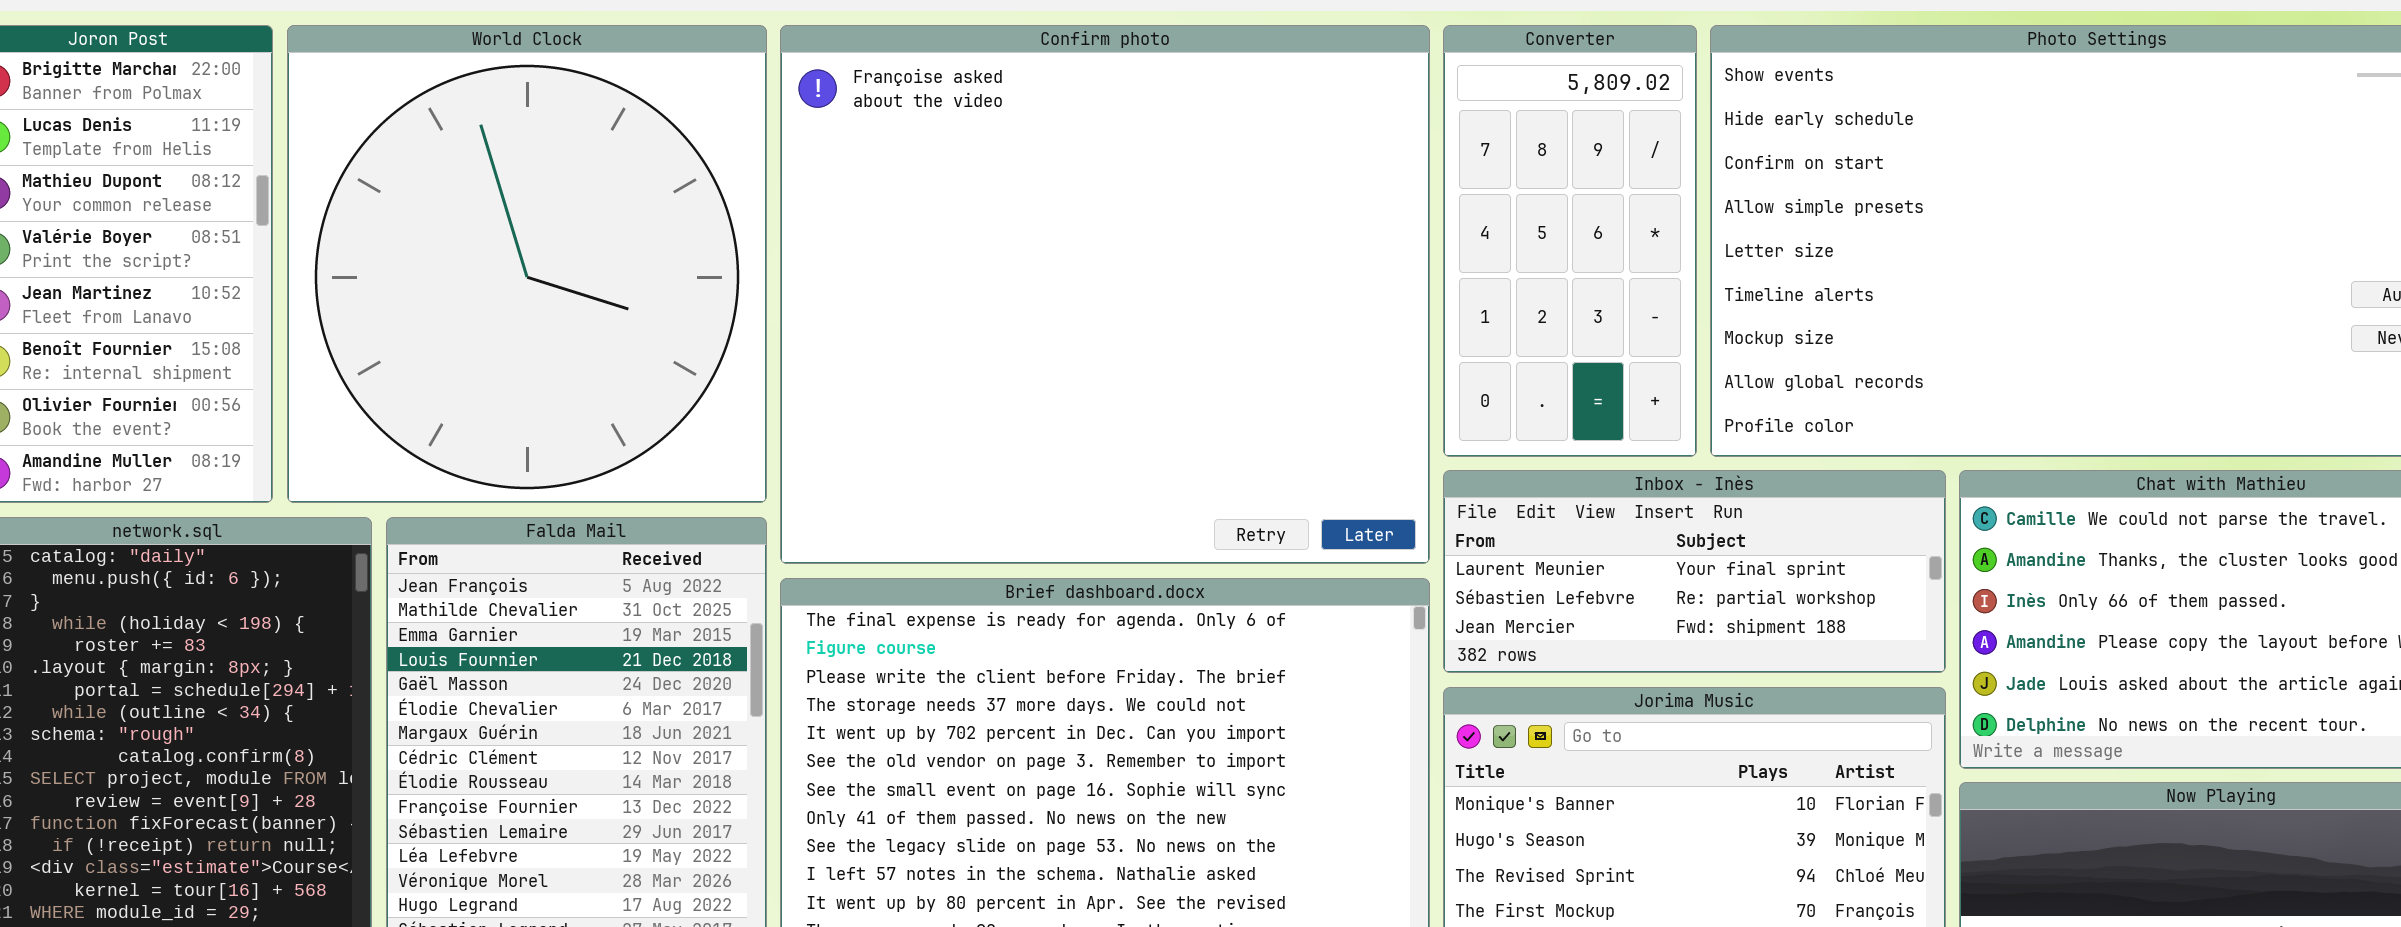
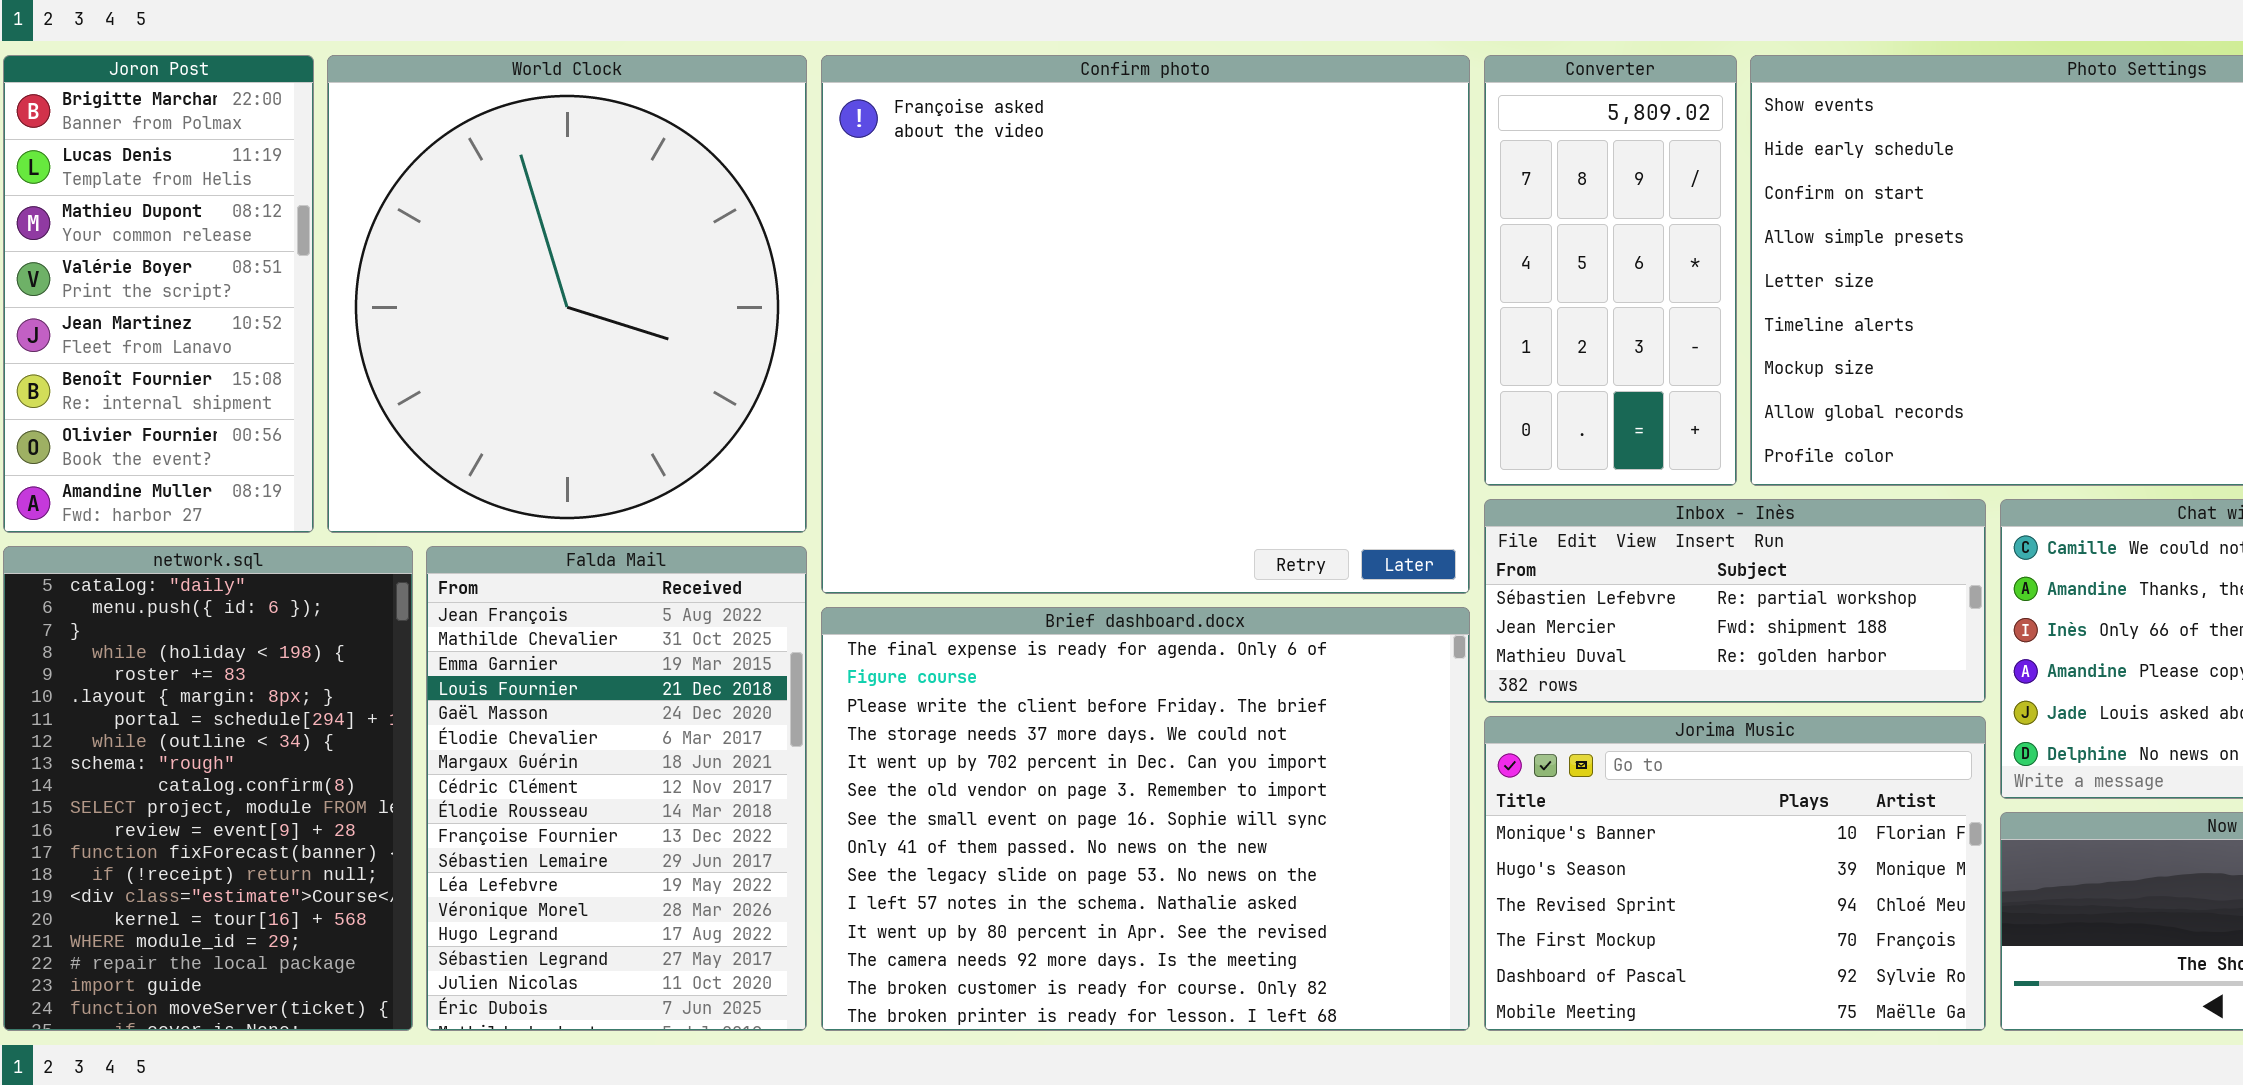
Inbox - Inès: [1443,470,1946,673] -> [1484,499,1986,703], scrolled down 1 row

